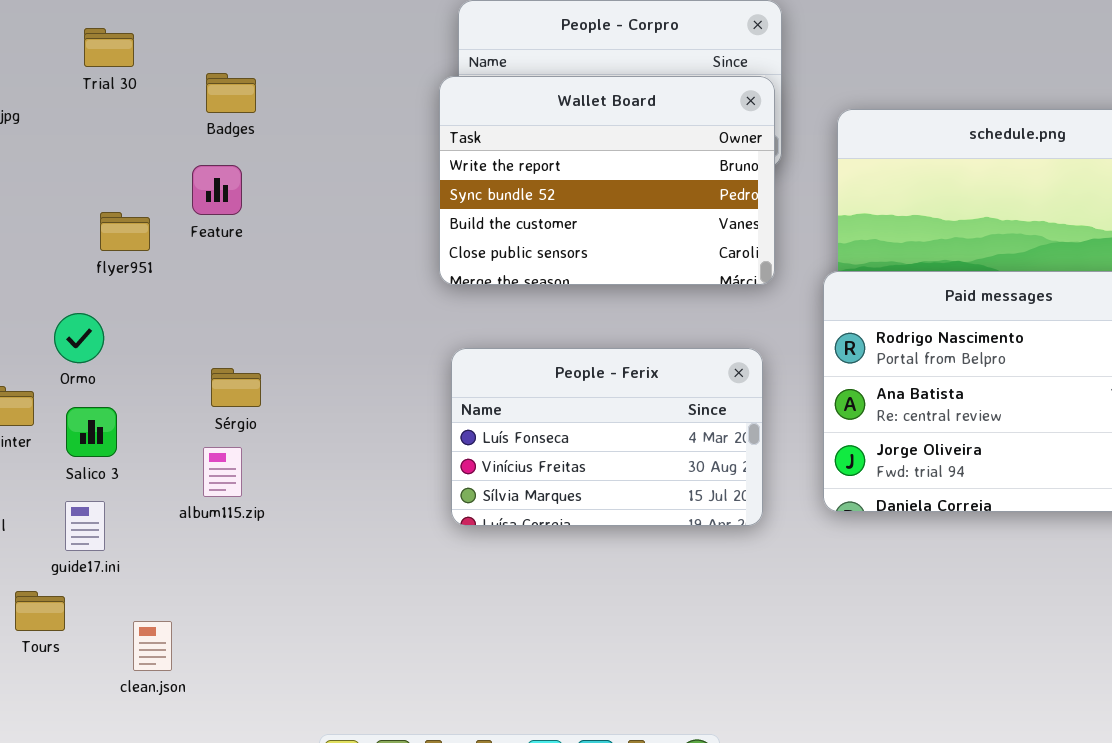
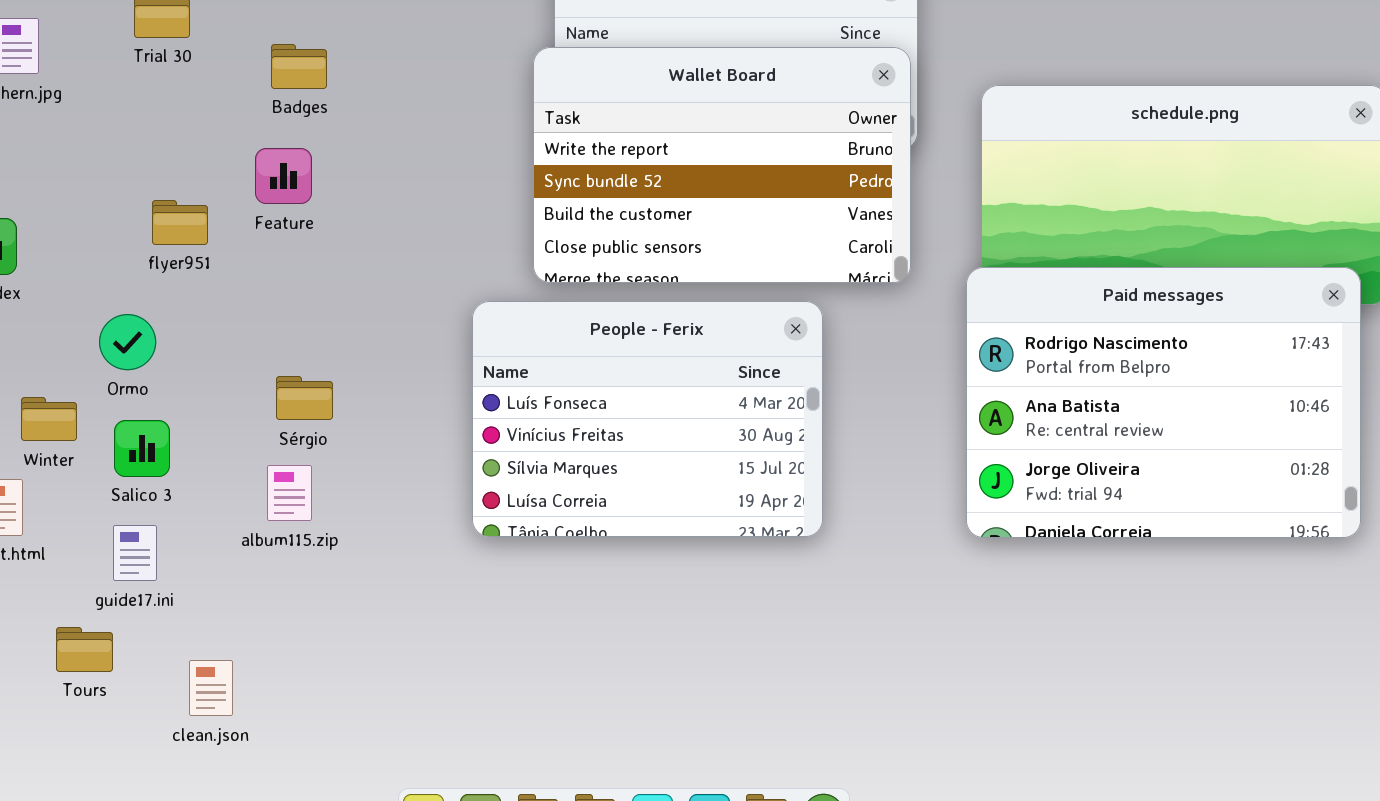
People - Ferix: [451,348,763,526] -> [472,301,823,537], moved, resized

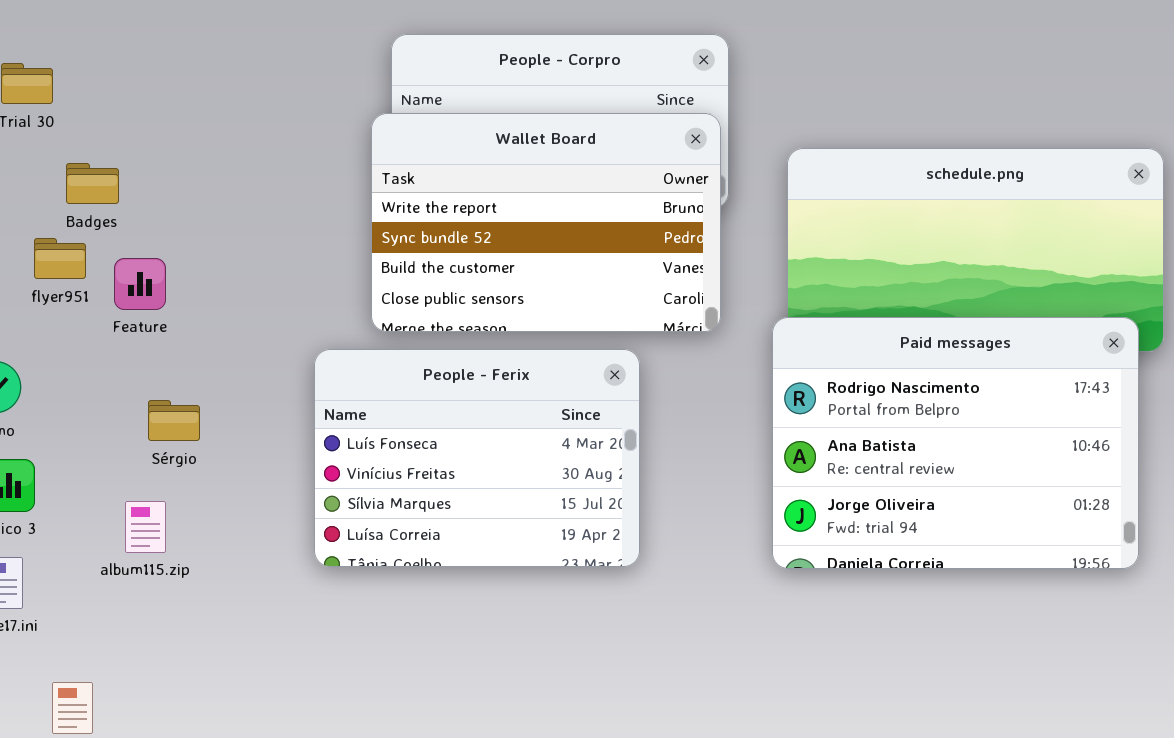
Badges: [271,44,327,89] -> [66,163,119,204], moved
Feature: [255,148,312,204] -> [114,258,166,310], moved
flyer951: [152,200,208,245] -> [34,238,86,279], moved
Sérgio: [276,376,333,420] -> [148,400,200,441], moved

